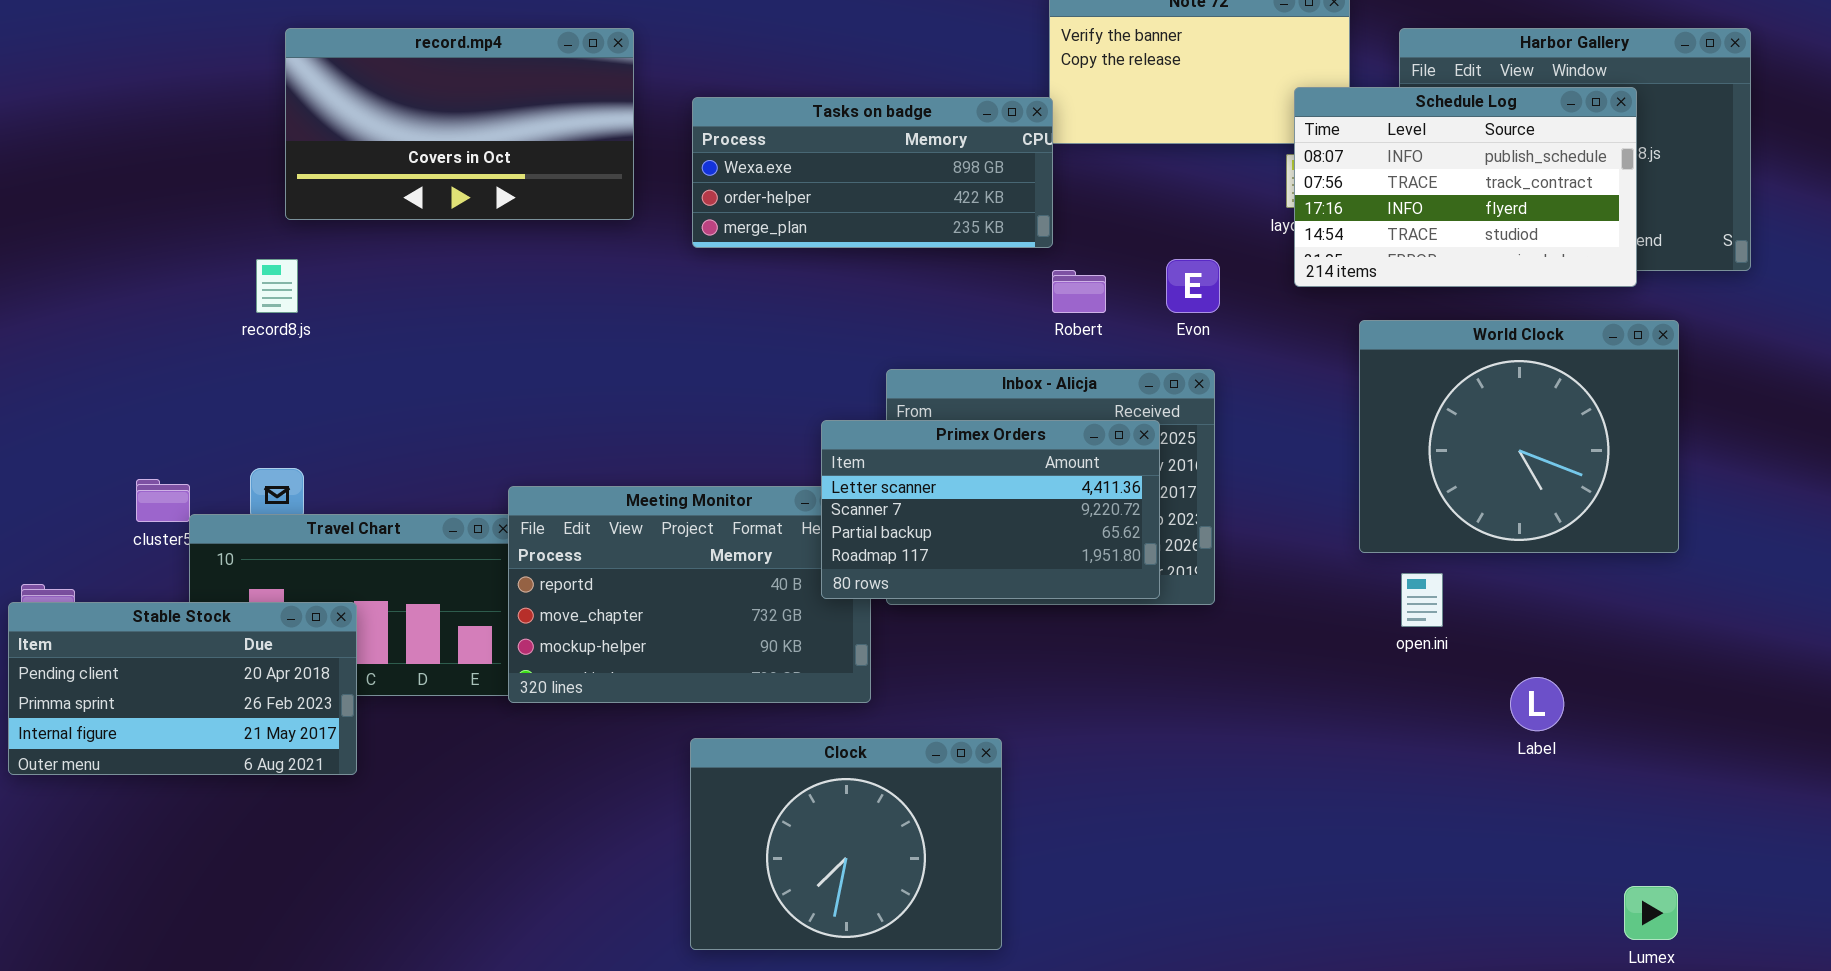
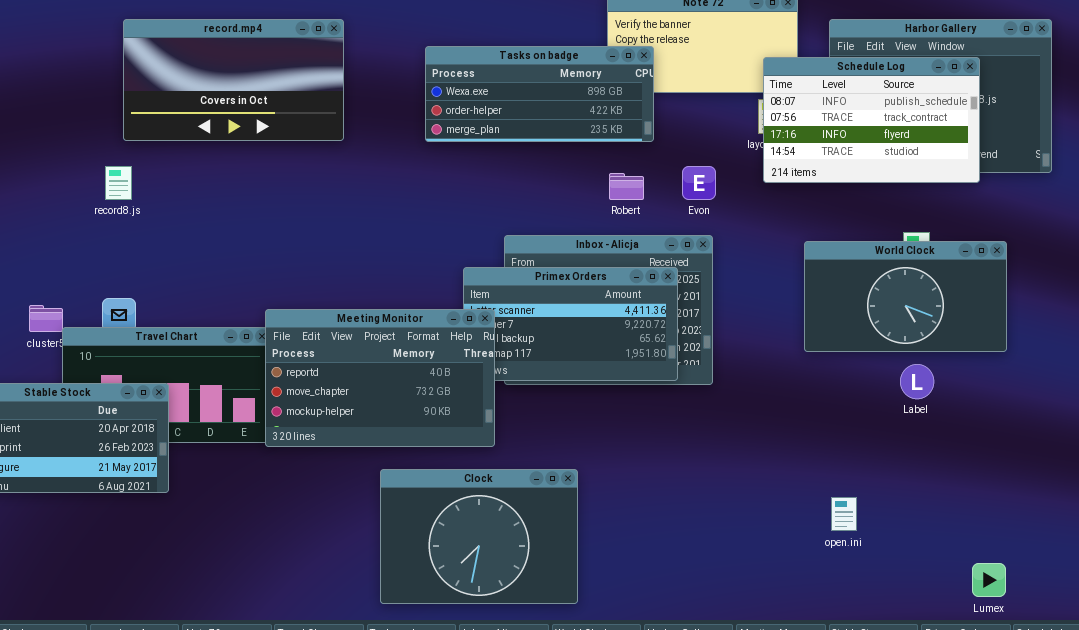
Tasks on badge: [692,97,1053,248] -> [425,46,654,142], moved
World Clock: [1359,320,1679,553] -> [804,241,1007,352], resized
Meeting Monitor: [508,486,871,703] -> [265,309,495,447], raised
open.ini: [1401,573,1443,627] -> [831,497,857,531], moved
Label: [1510,677,1564,731] -> [900,364,934,399], moved

